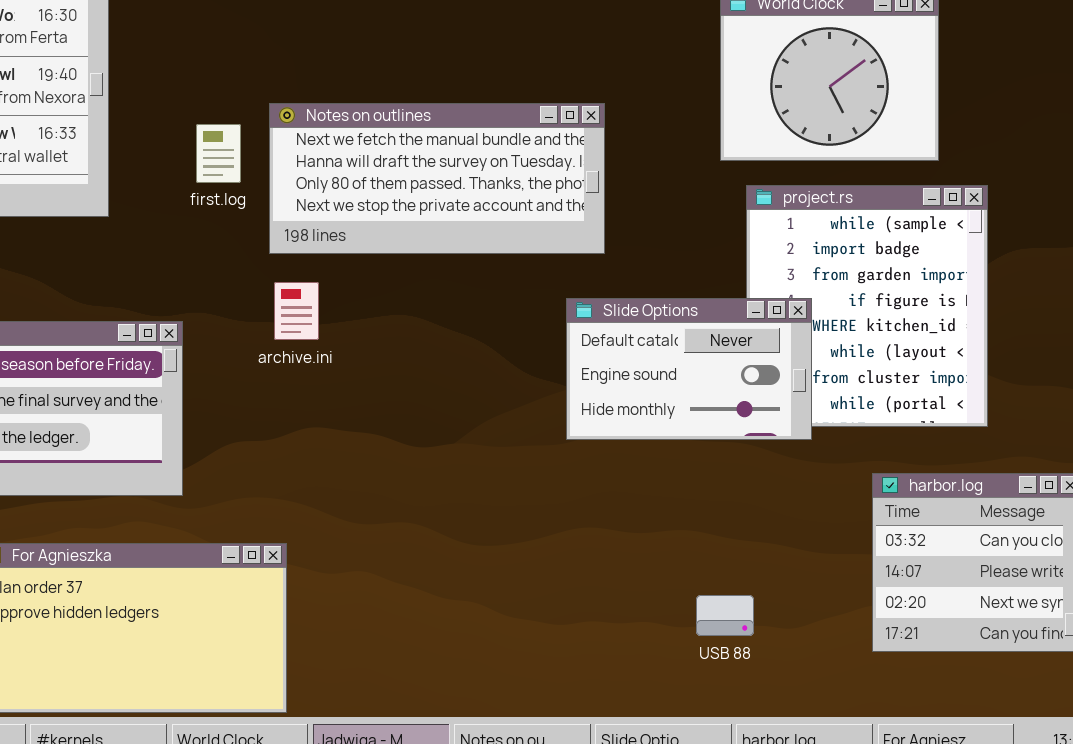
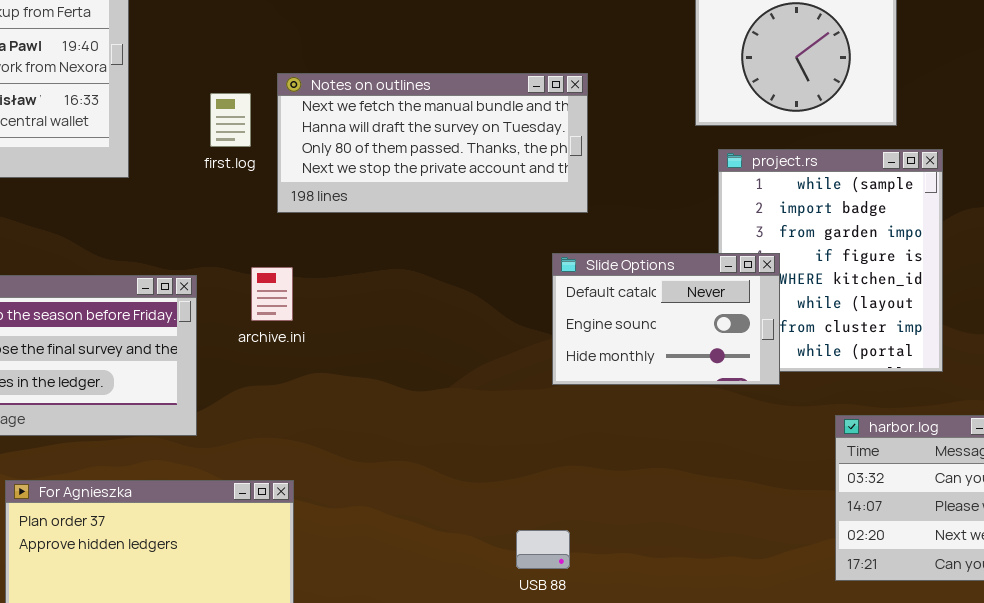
archive.ini: [274,282,319,340] -> [251,267,293,321], moved
USB 88: [696,595,754,636] -> [516,530,570,569], moved

